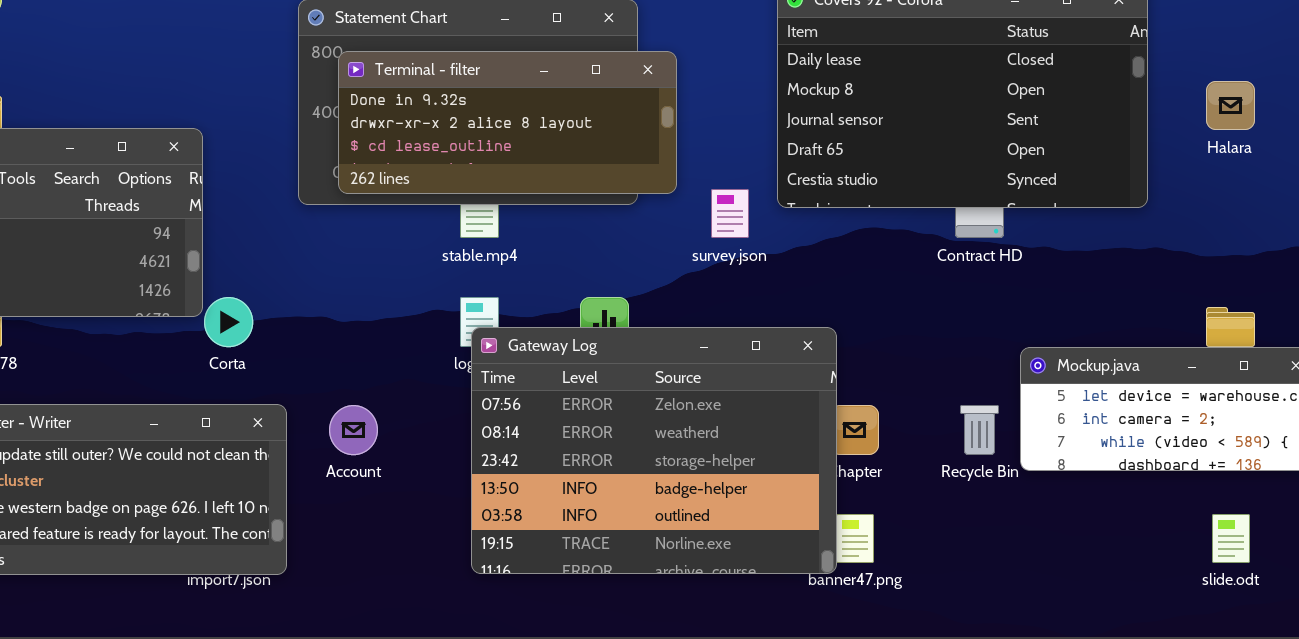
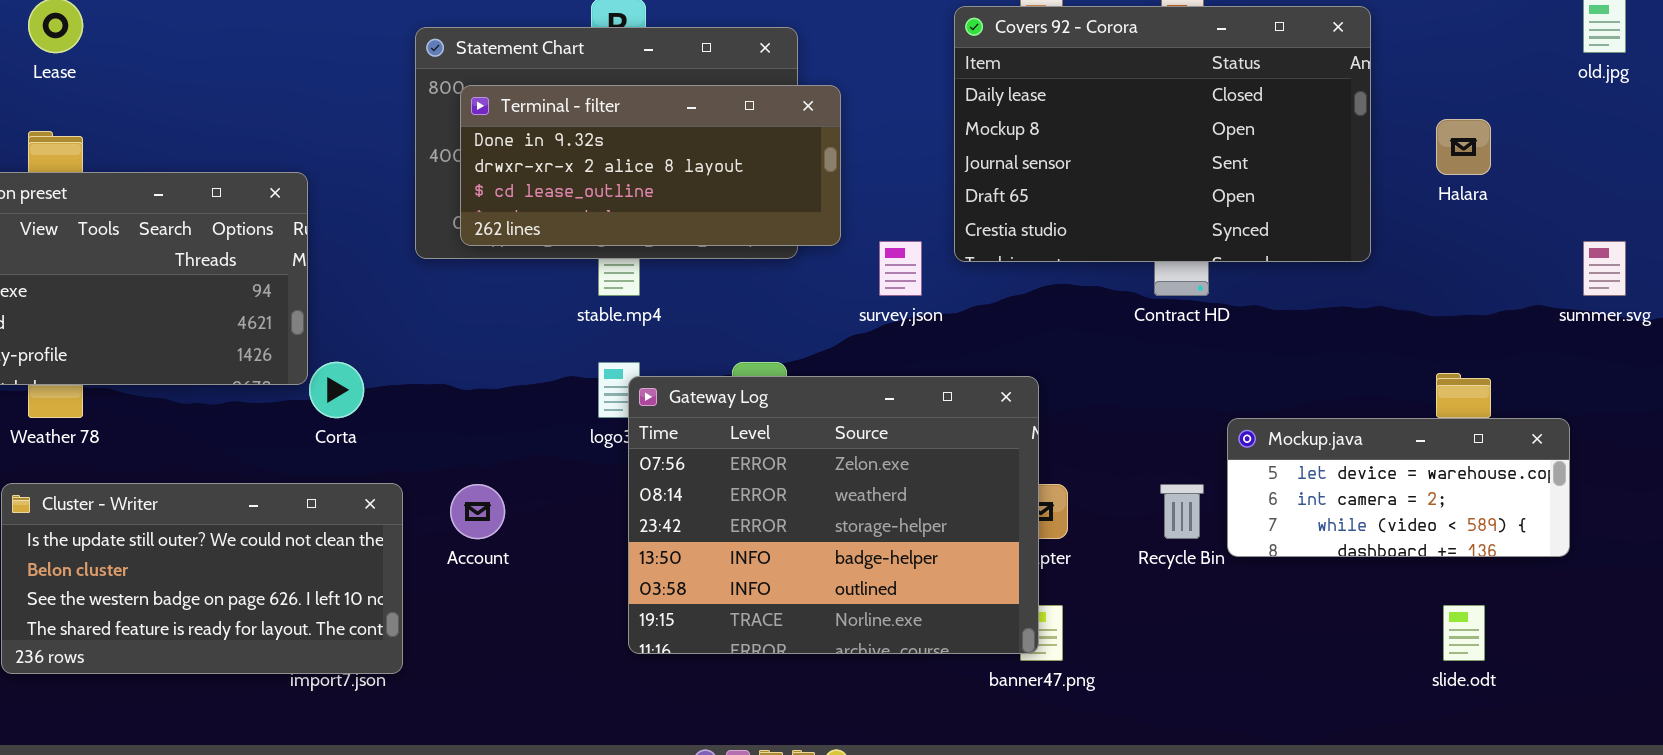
Gateway Log: [471,327,837,574] -> [628,376,1039,654], moved

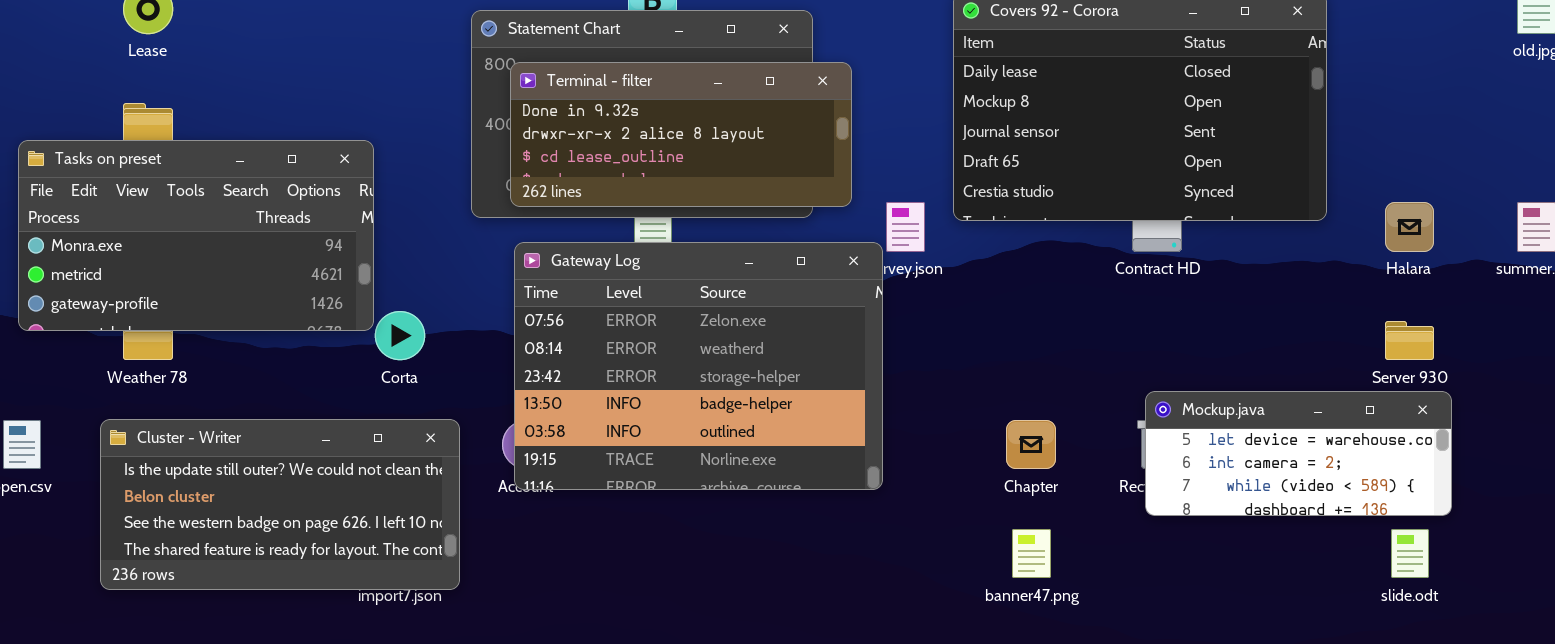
Halara: [1436,119,1491,175] -> [1385,202,1434,252], moved
Gateway Log: [628,376,1039,654] -> [514,242,883,490], moved
Mockup.java: [1227,418,1570,557] -> [1145,391,1452,516], moved

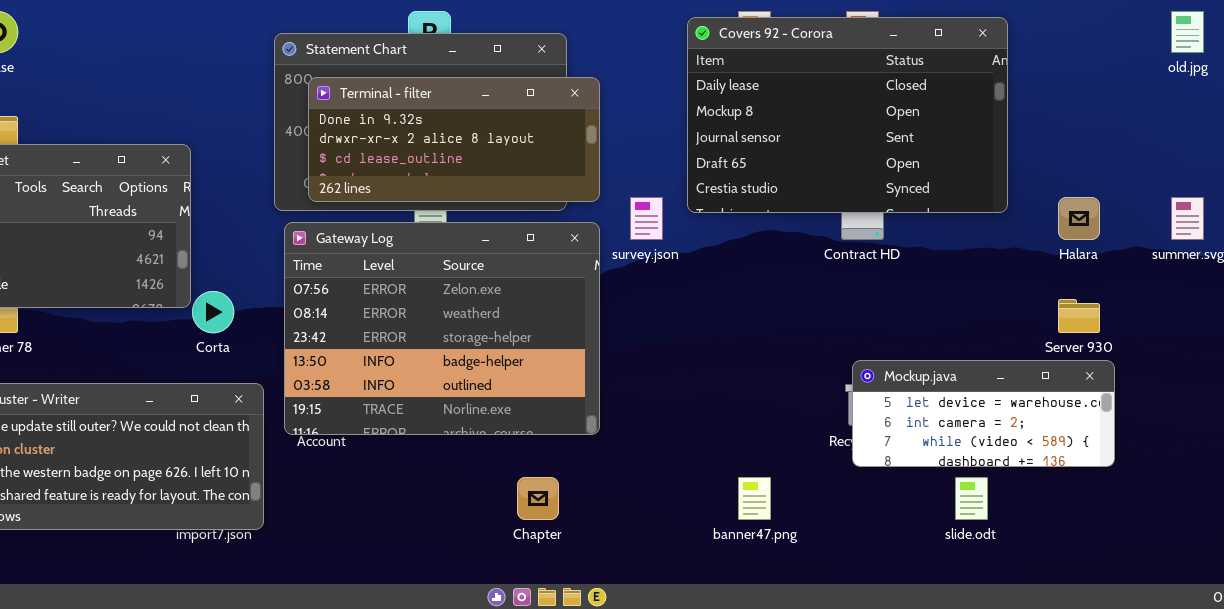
Gateway Log: [514,242,883,490] -> [284,222,600,435], moved
Chapter: [1006,420,1056,469] -> [517,477,559,520], moved
slide.odt: [1391,529,1429,578] -> [955,477,988,520], moved

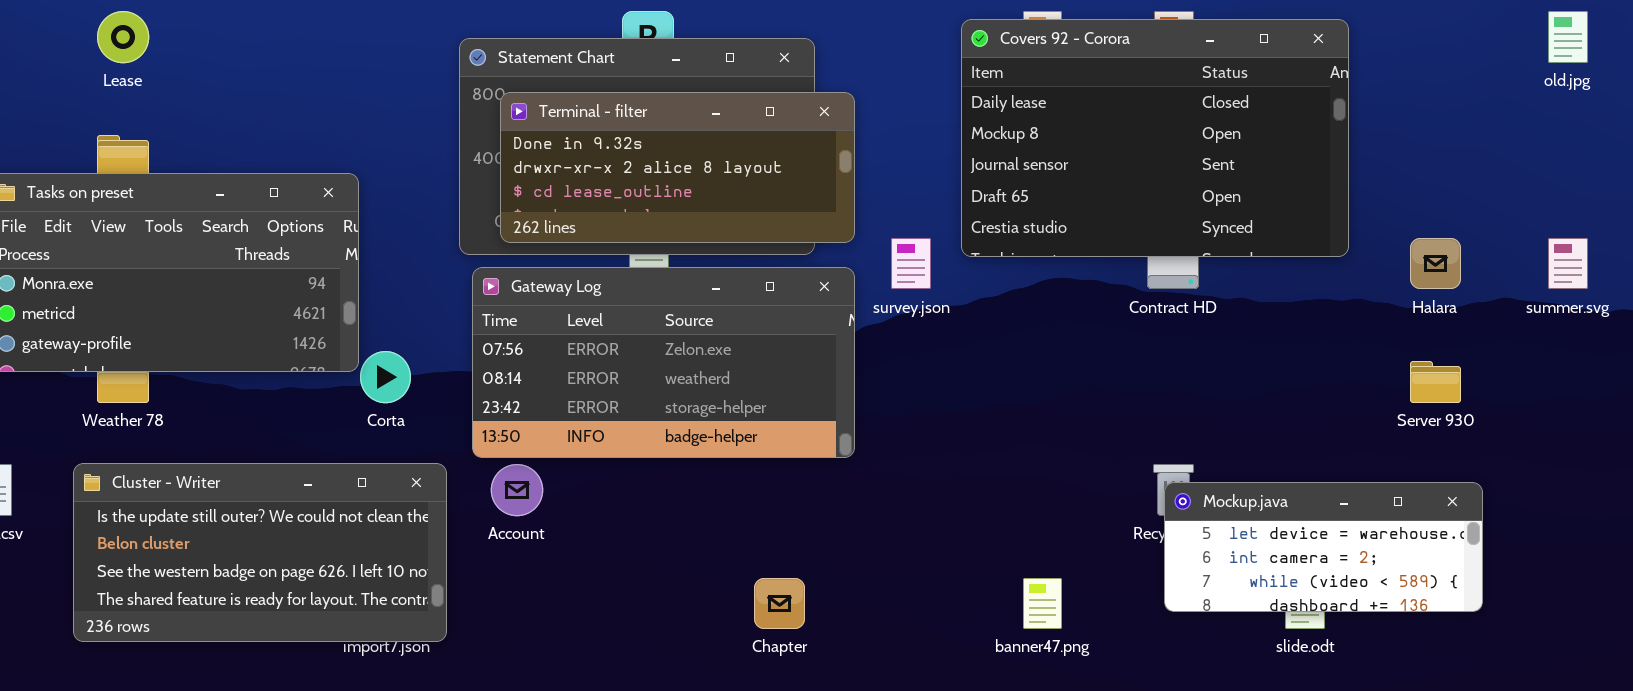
Gateway Log: [284,222,600,435] -> [472,267,855,458], resized
Mockup.java: [852,360,1115,467] -> [1164,482,1483,612], moved

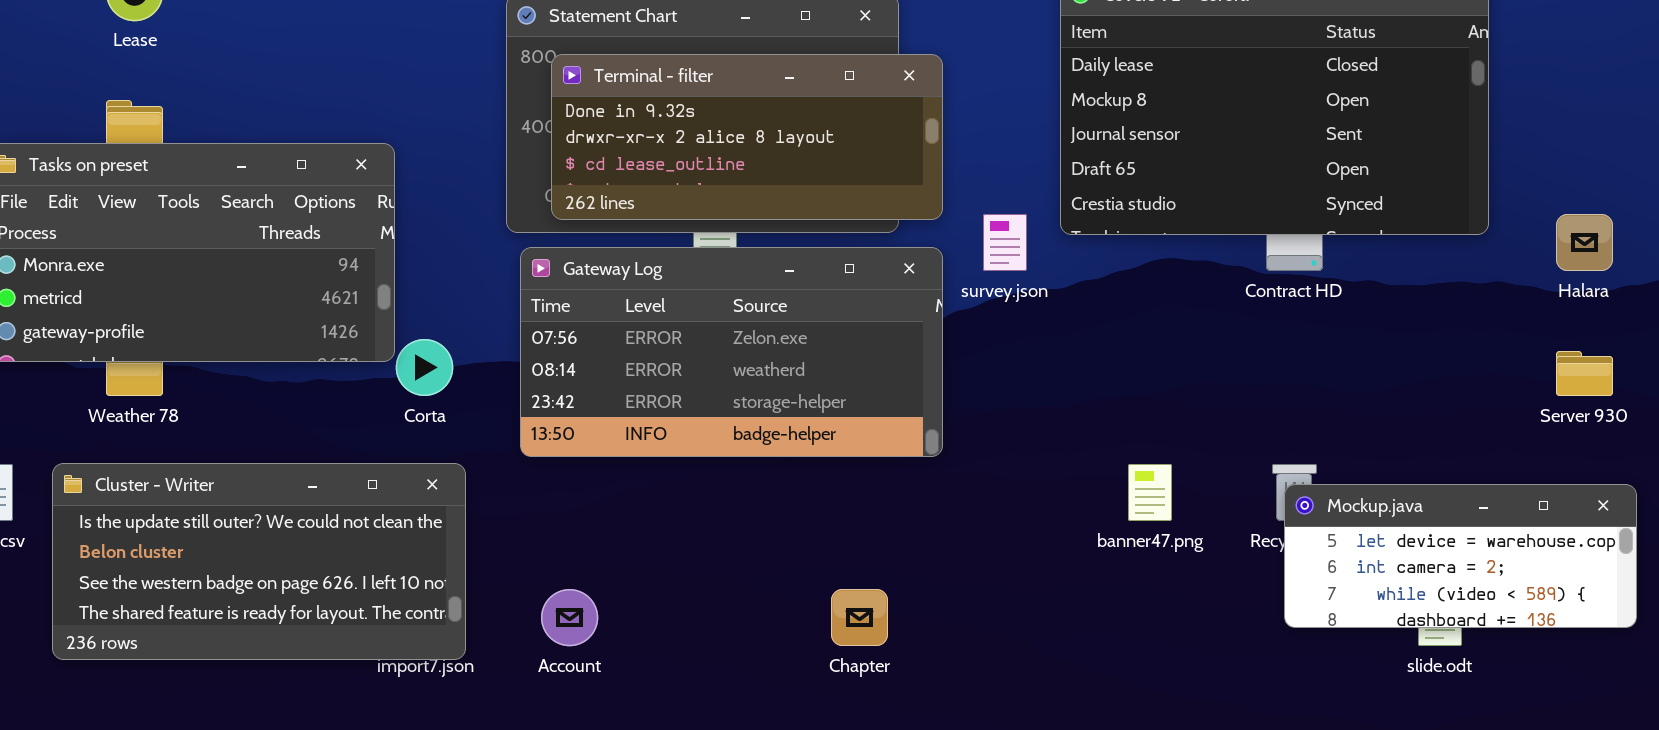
Cluster - Writer: [73,463,447,642] -> [52,463,466,660], moved
Account: [491,464,543,516] -> [541,589,598,646], moved
banner47.png: [1023,578,1062,629] -> [1128,464,1172,521], moved

